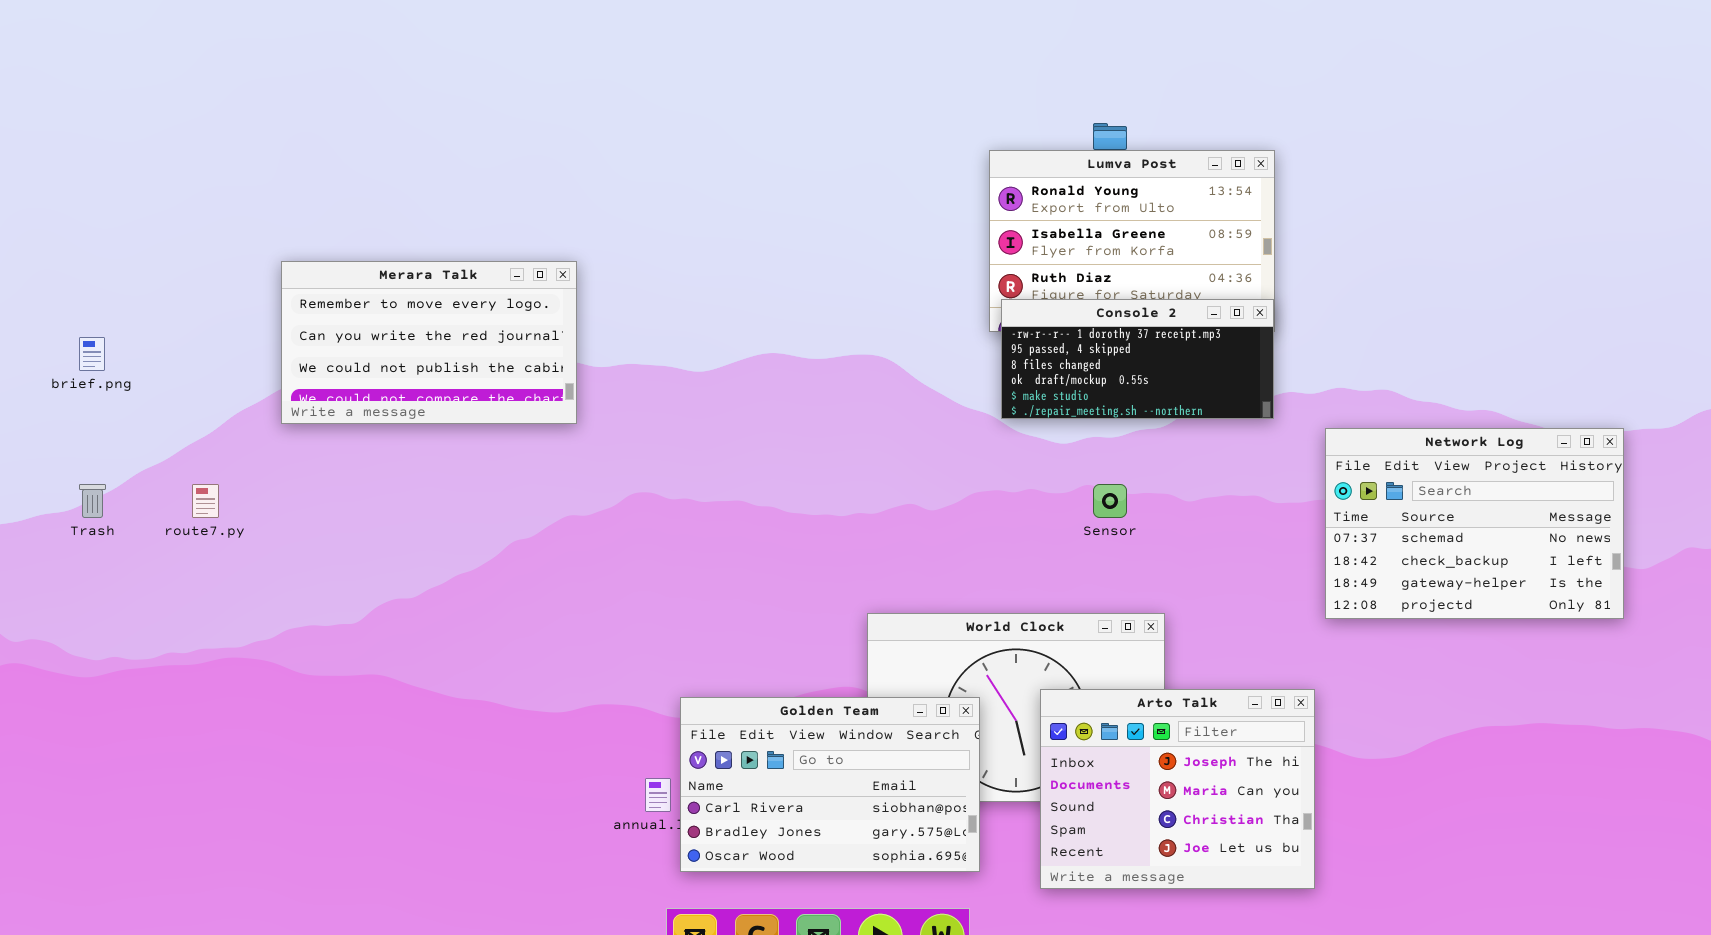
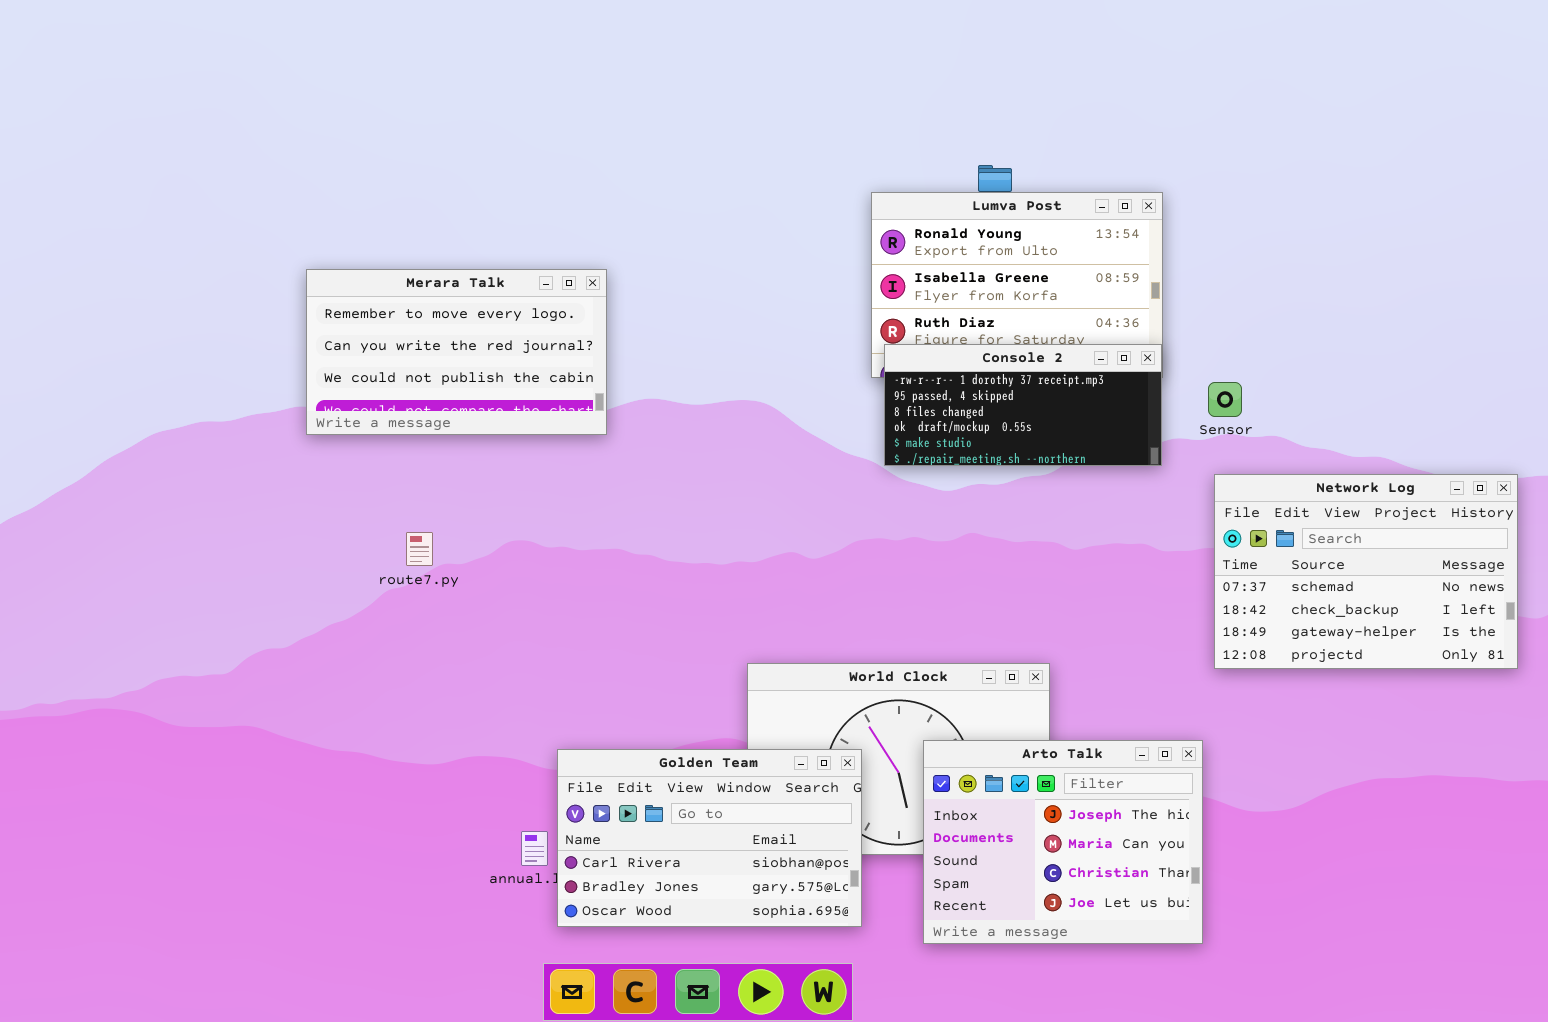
Merara Talk: [281,261,577,424] -> [306,269,607,435], moved
route7.py: [192,484,219,518] -> [406,532,433,566], moved
Sensor: [1093,484,1127,518] -> [1208,382,1242,417], moved

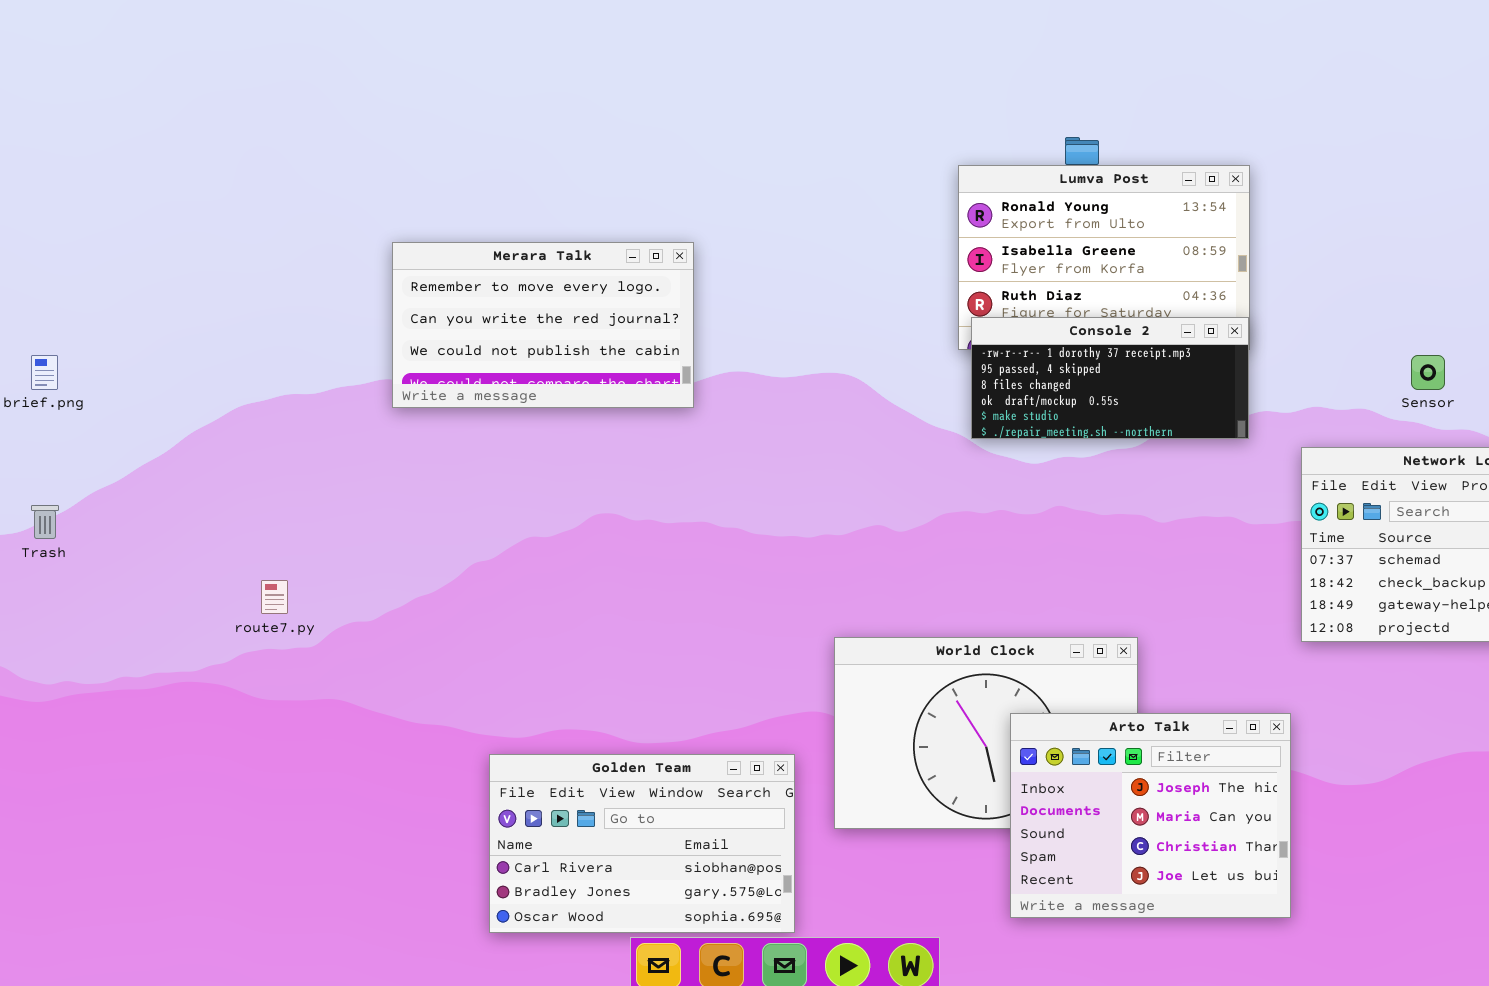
Sensor: [1208,382,1242,417] -> [1411,355,1445,390], moved
route7.py: [406,532,433,566] -> [261,580,288,614], moved
Golden Team: [557,749,862,927] -> [489,754,795,933], moved

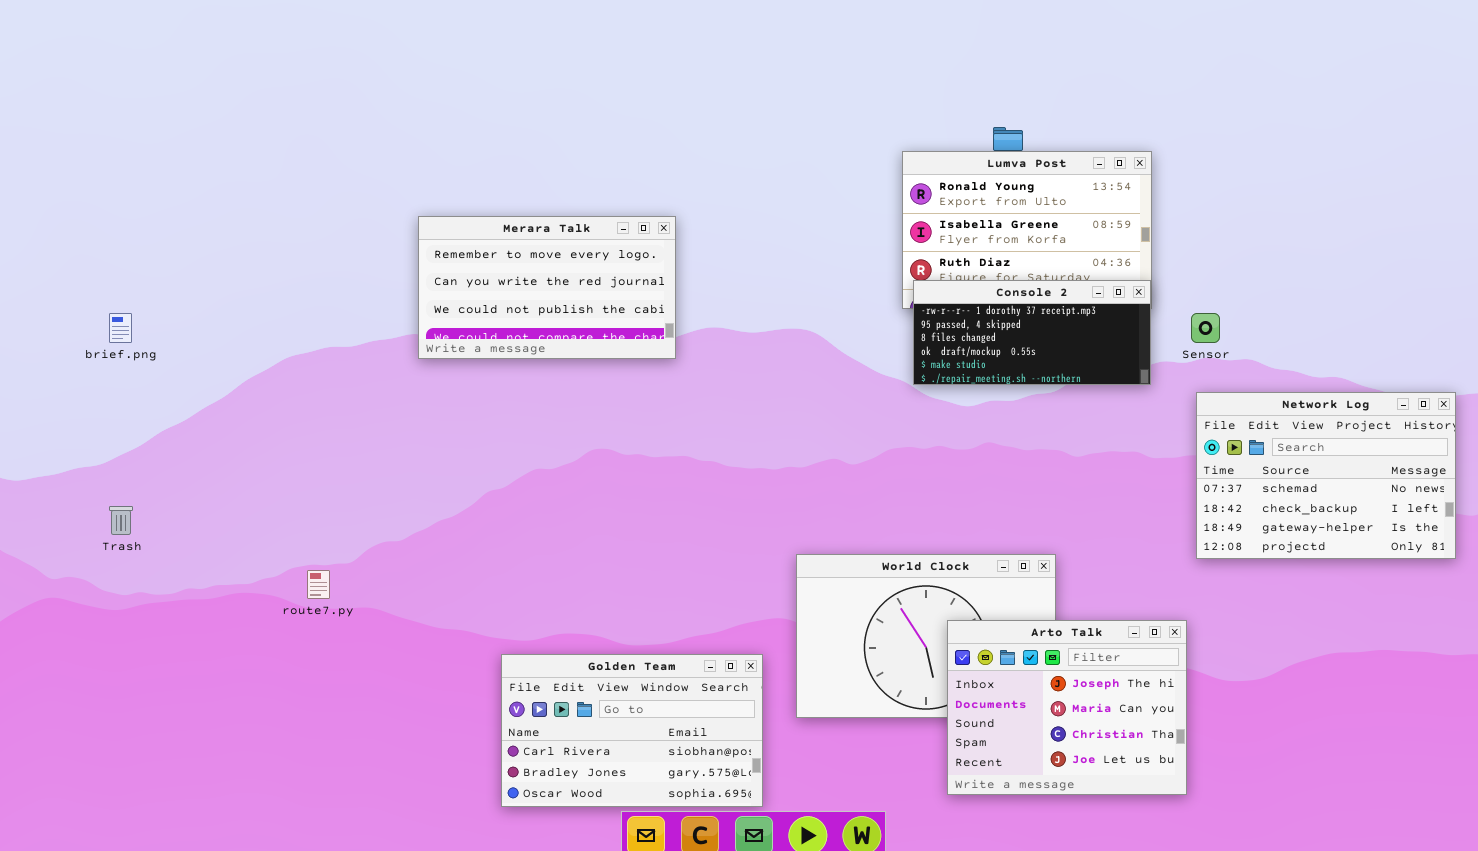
Sensor: [1411,355,1445,390] -> [1191,313,1220,343], moved
Trash: [31,505,59,539] -> [109,506,133,535], moved
route7.py: [261,580,288,614] -> [307,570,330,599], moved

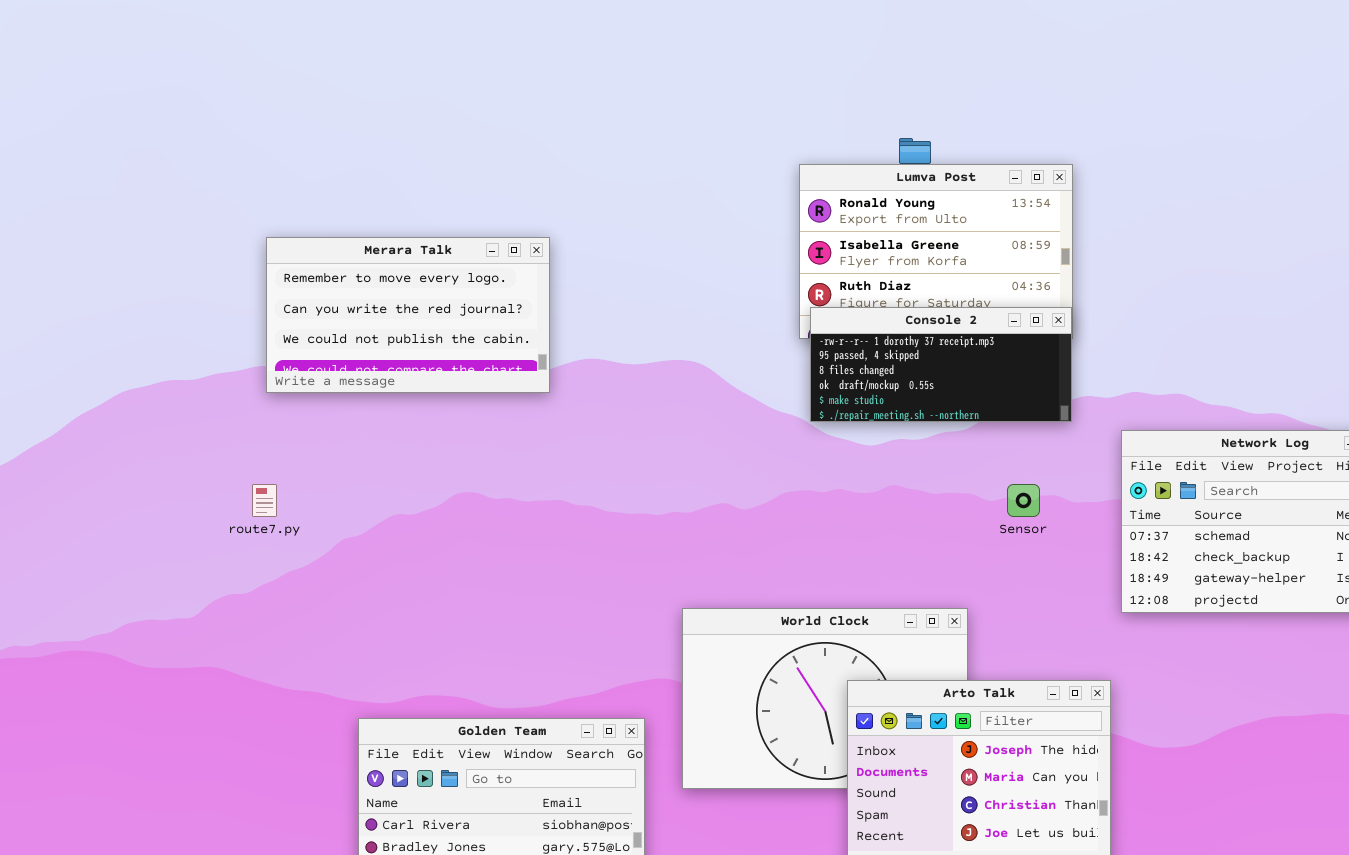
Sensor: [1191,313,1220,343] -> [1007,484,1040,517], moved
route7.py: [307,570,330,599] -> [252,484,277,517], moved

